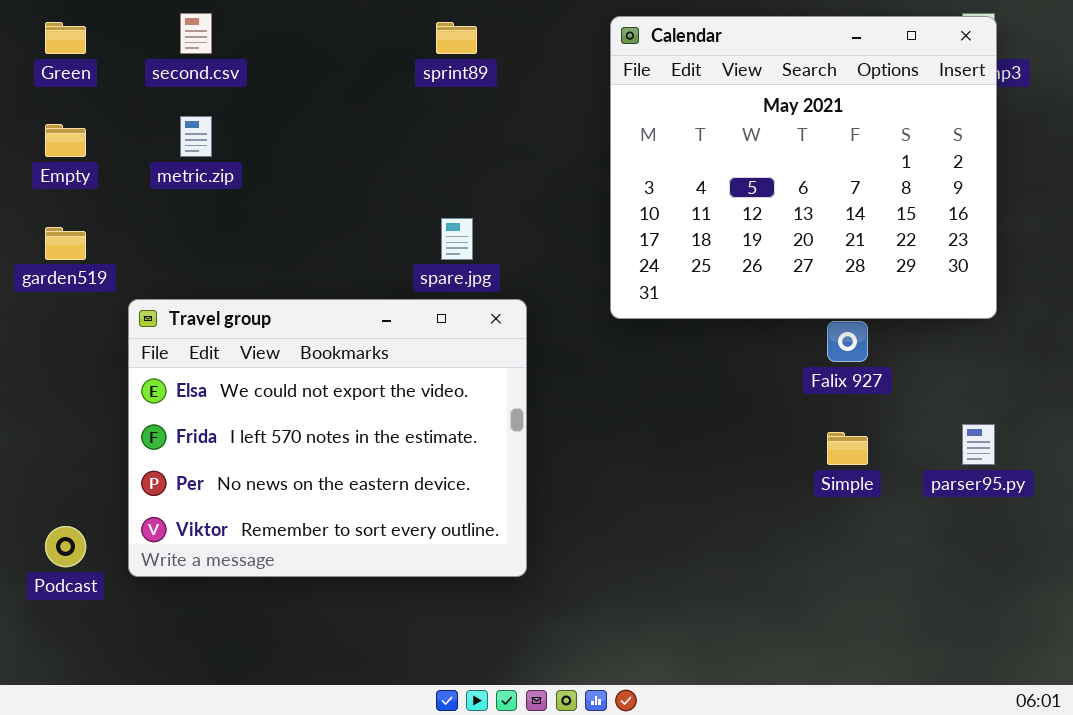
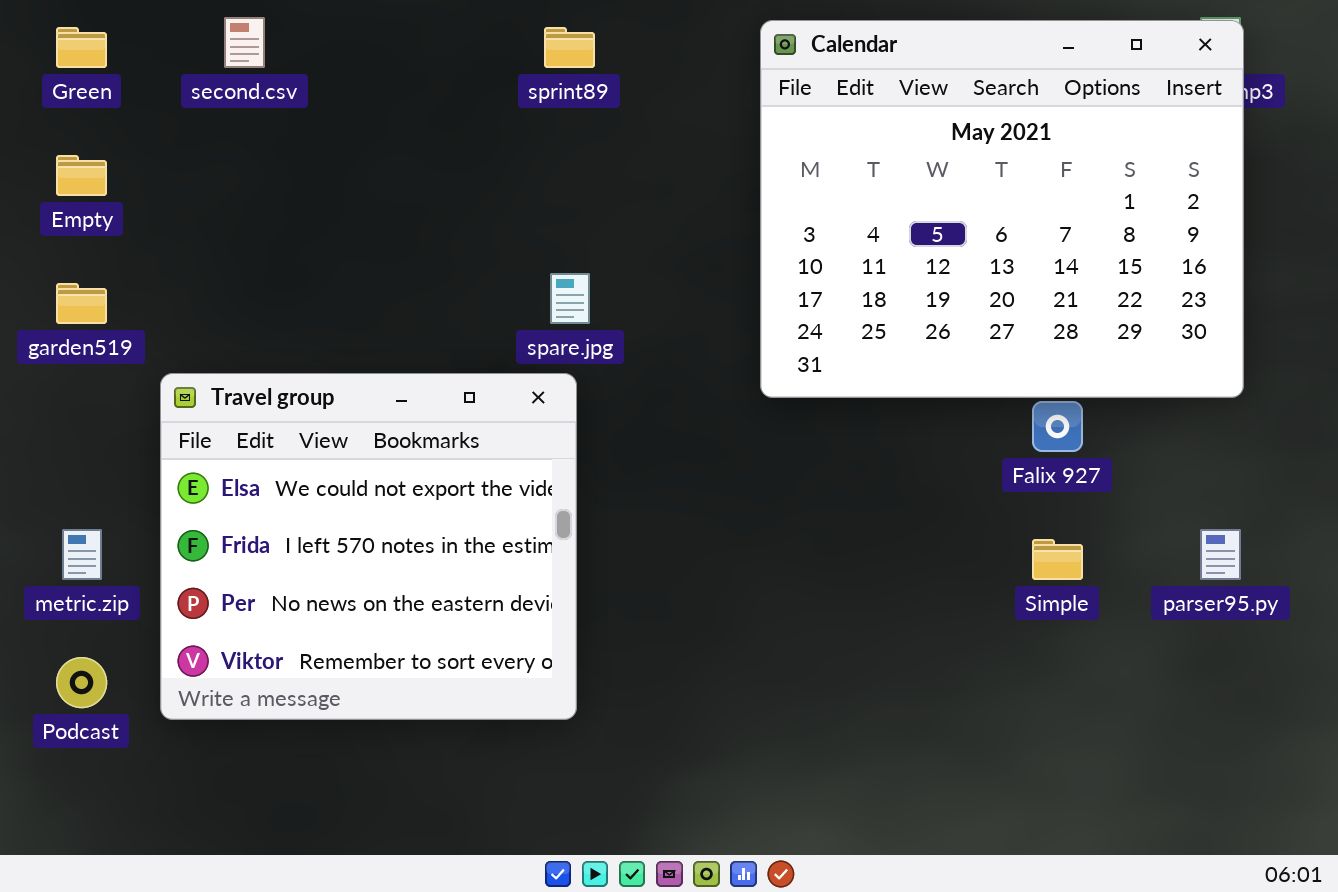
metric.zip: [180,116,212,157] -> [62,529,102,580], moved
Travel group: [128,299,527,577] -> [160,373,577,720], resized

